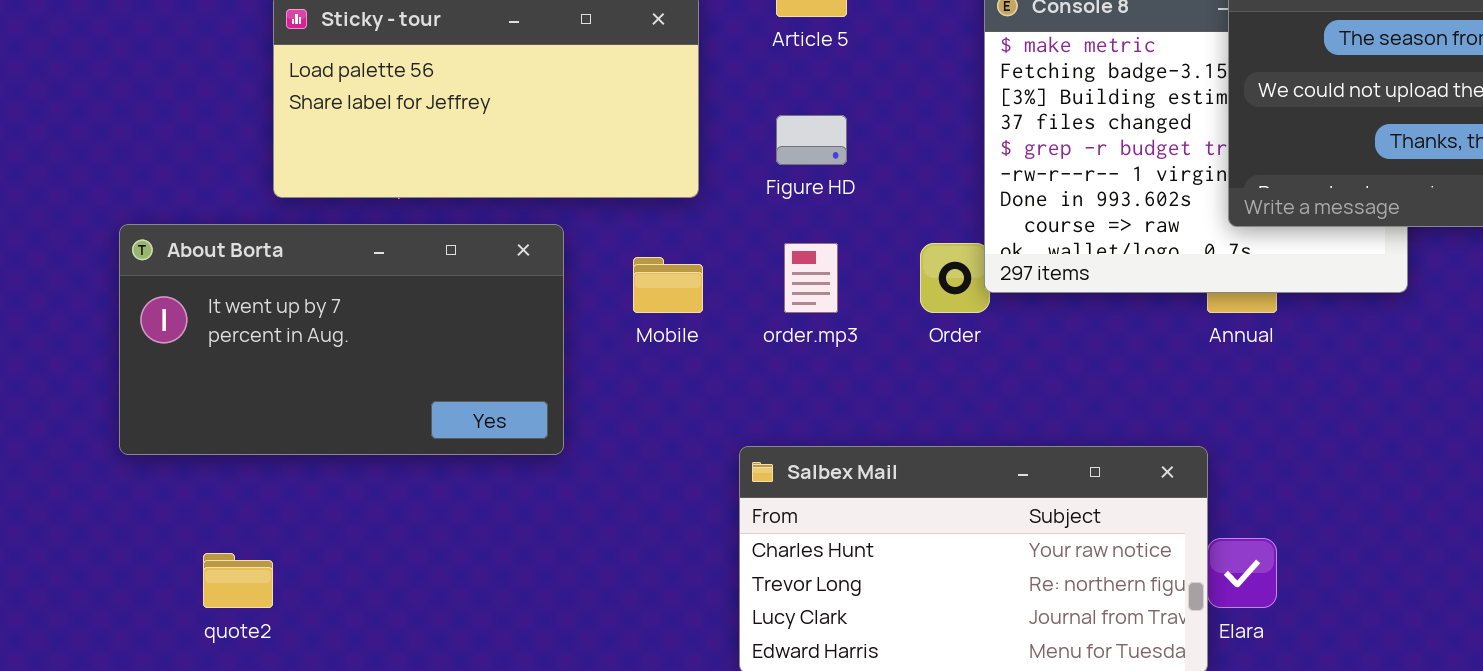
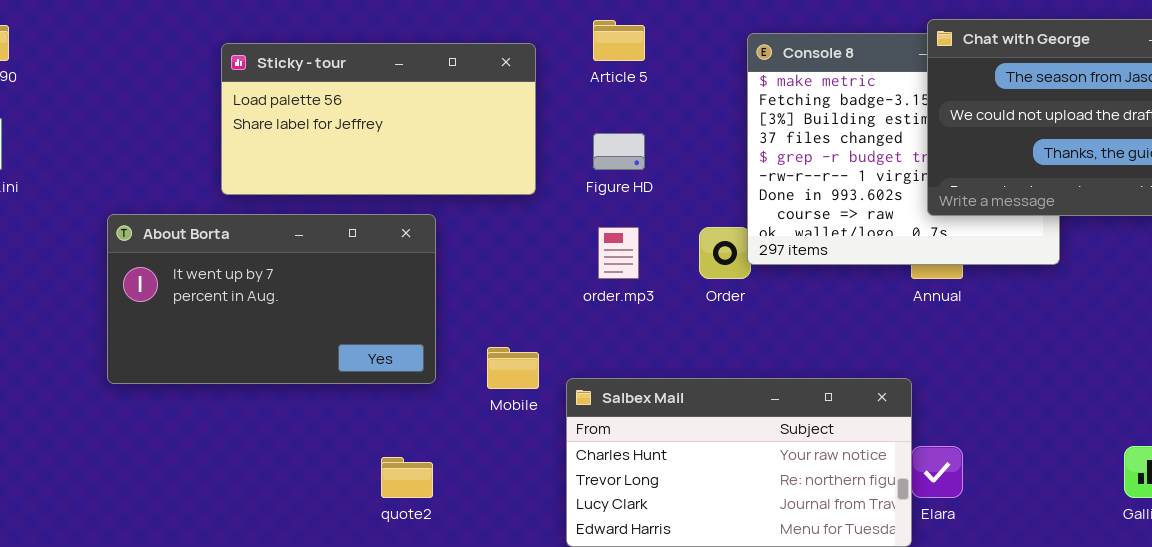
Mobile: [633,257,703,313] -> [487,347,539,389], moved
quote2: [203,553,273,608] -> [381,457,433,498], moved

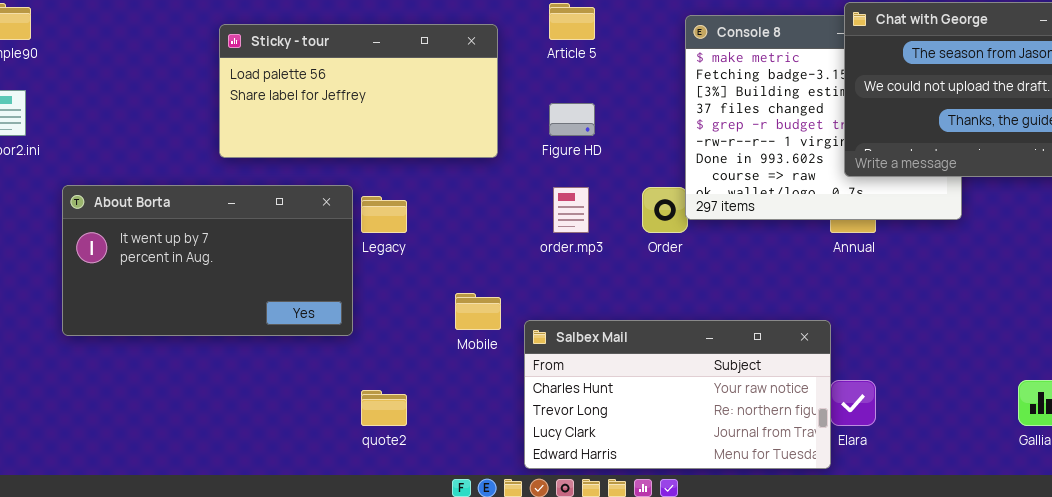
About Borta: [107,214,436,384] -> [62,185,353,336], moved

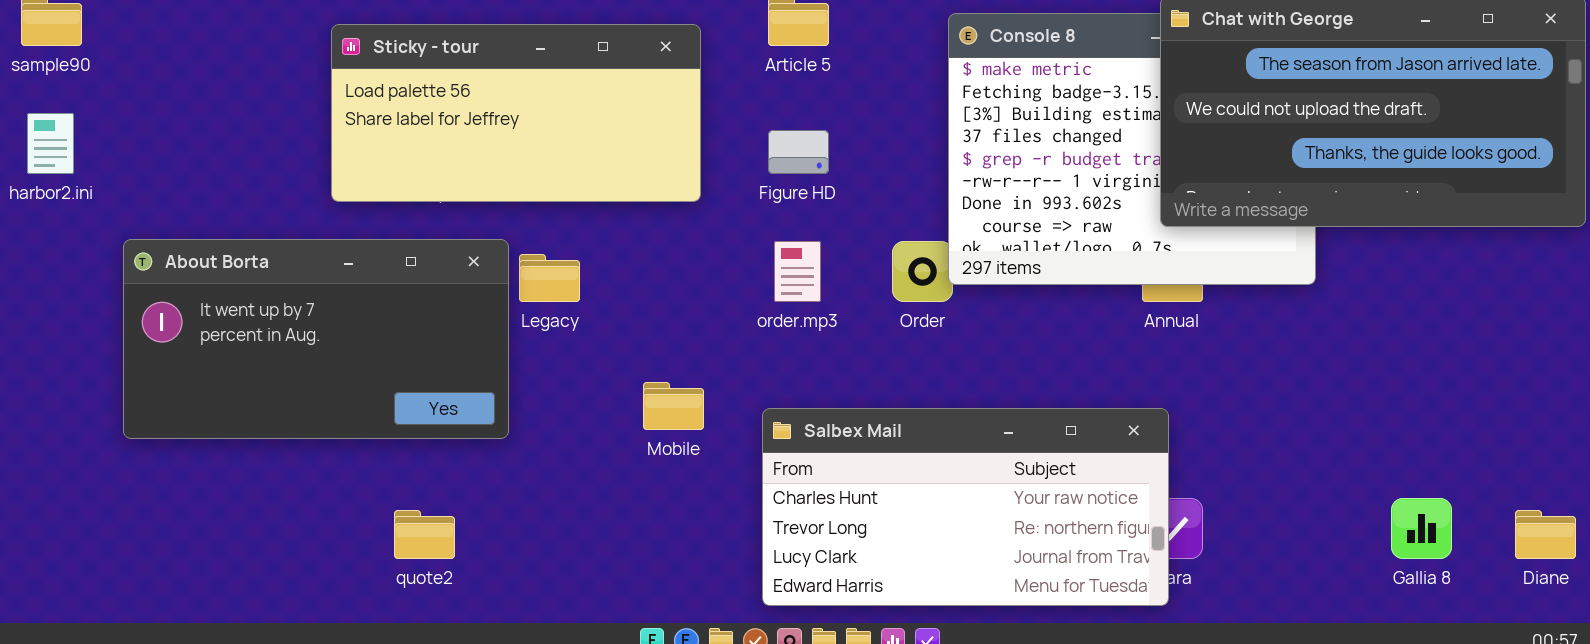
Salbex Mail: [524,320,831,469] -> [762,408,1169,606], moved
quote2: [361,390,407,426] -> [394,510,455,559], moved

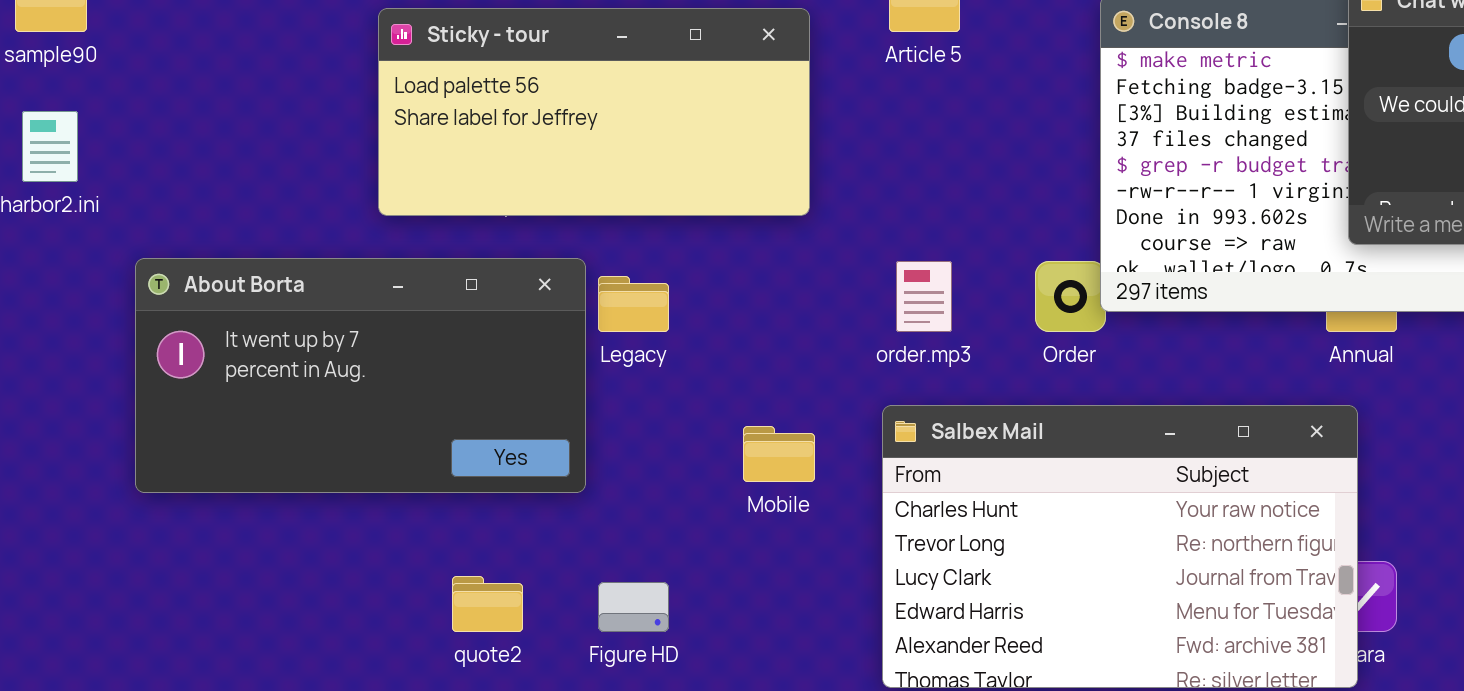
Figure HD: [768,130,829,174] -> [598,582,669,632], moved
Salbex Mail: [762,408,1169,606] -> [882,405,1358,688], resized

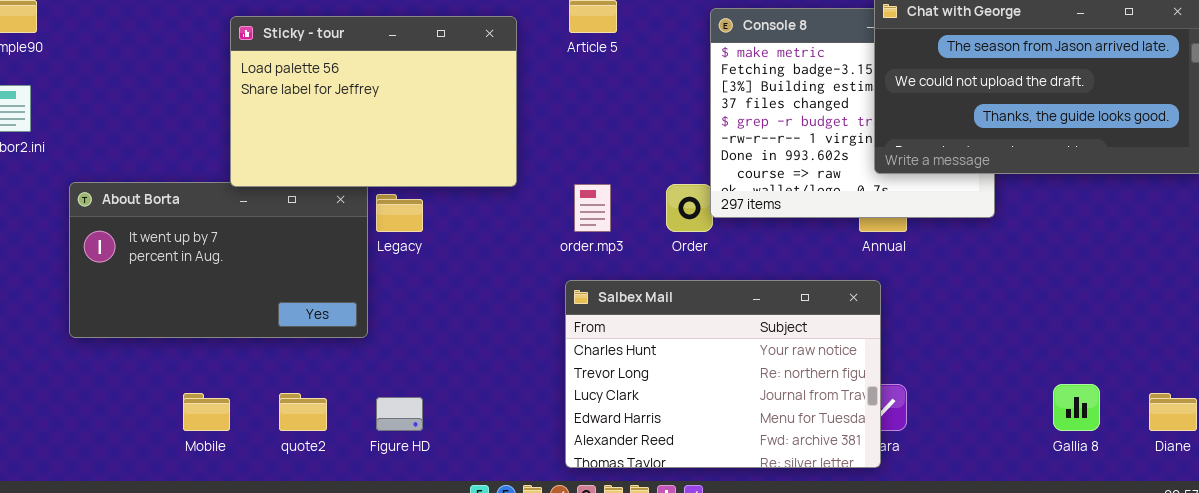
Sticky - tour: [378,8,810,216] -> [230,16,517,187], resized
Mobile: [743,426,815,482] -> [183,393,230,431], moved

